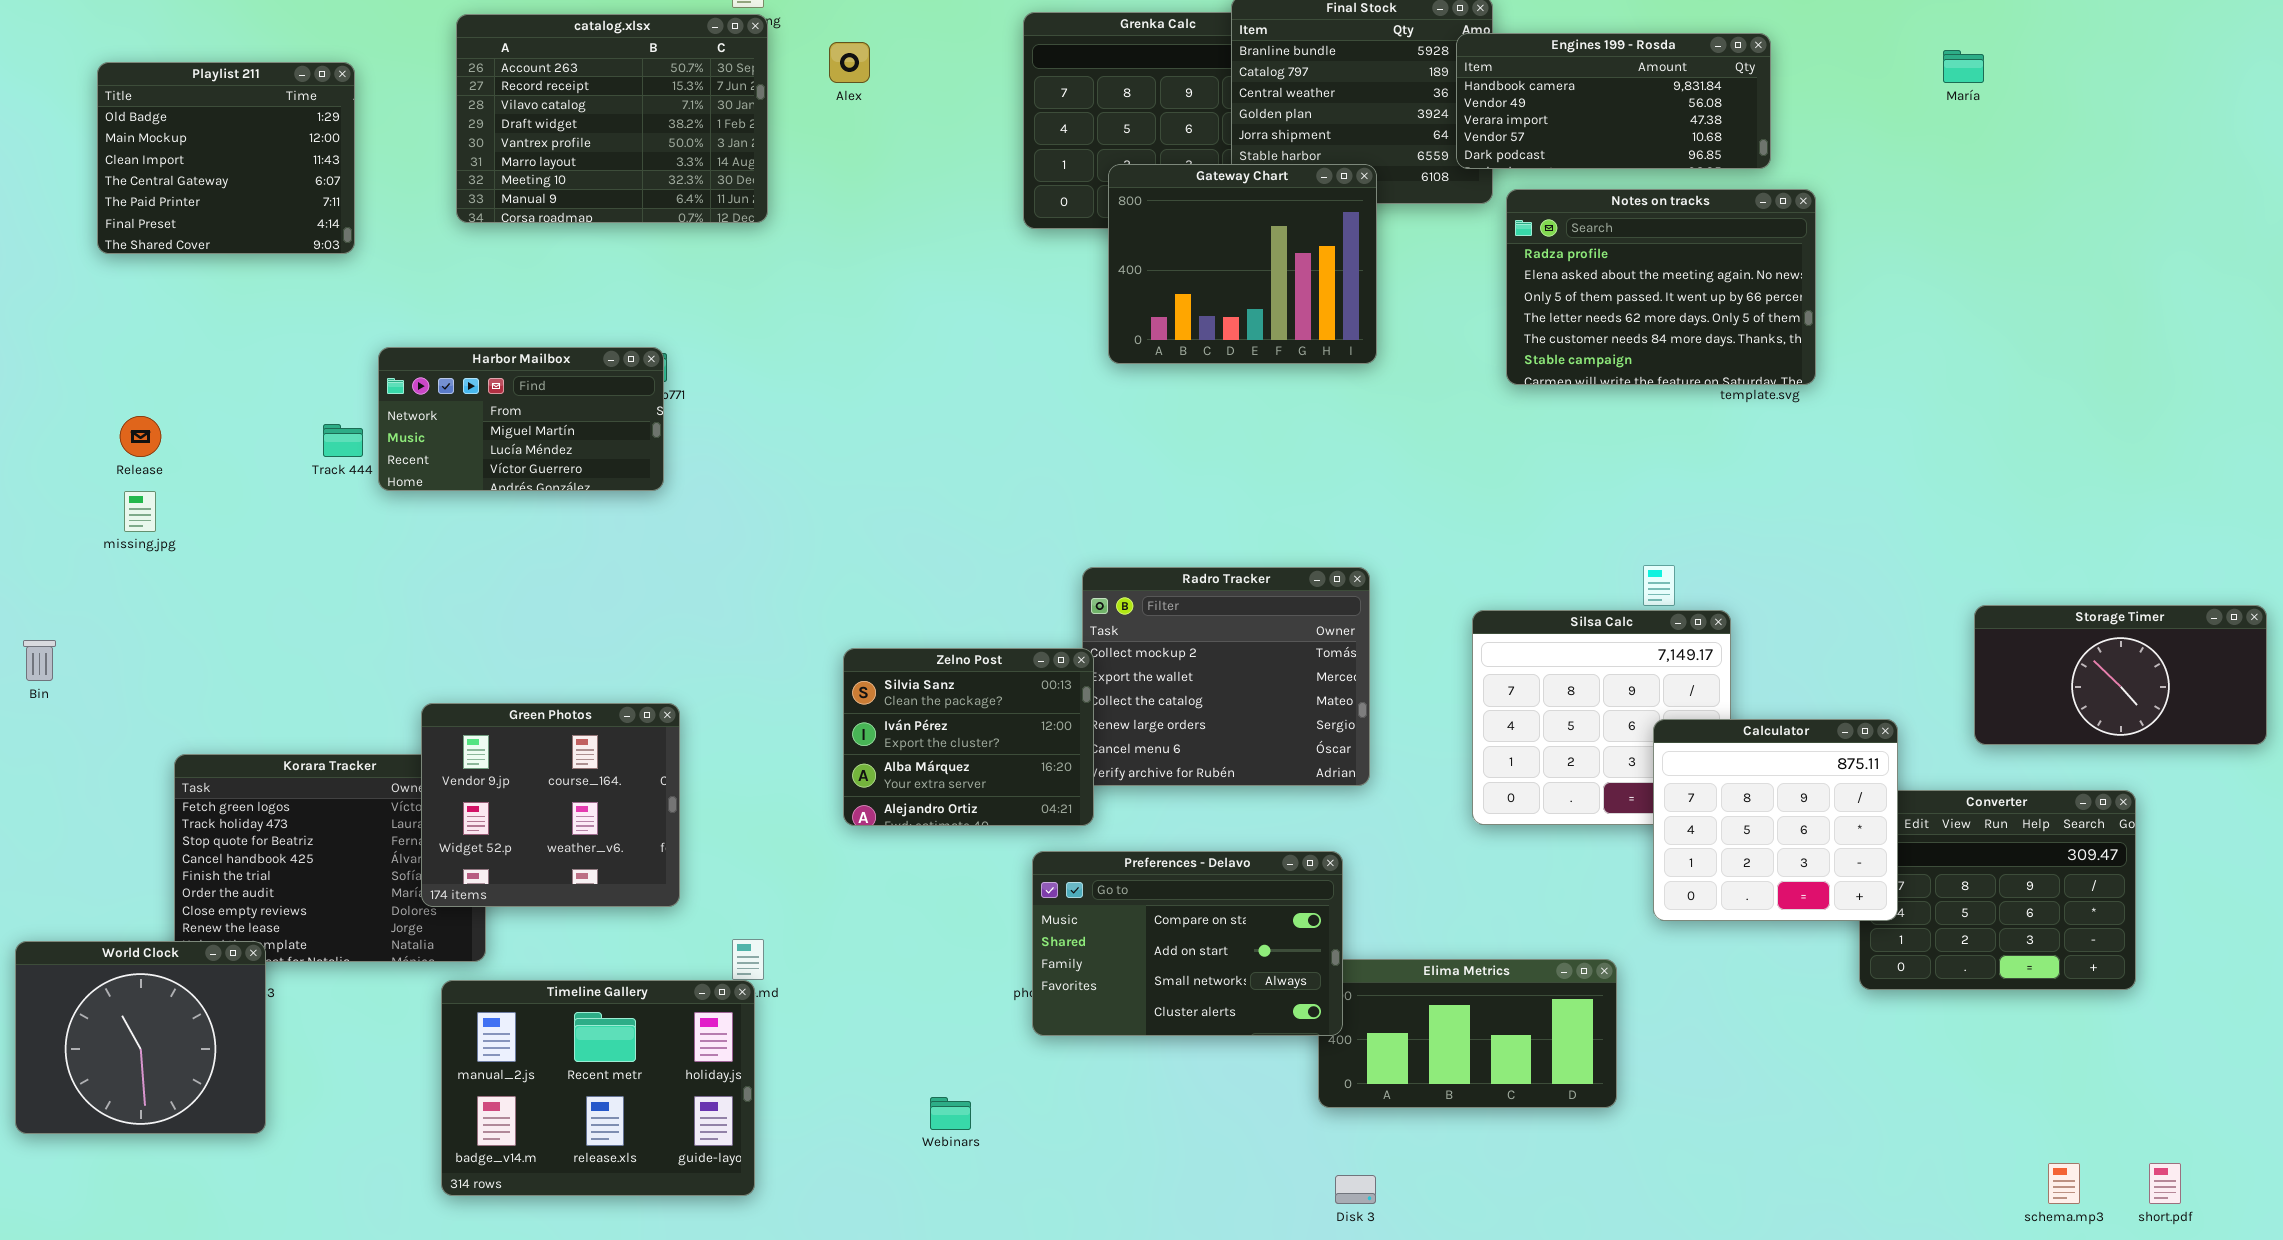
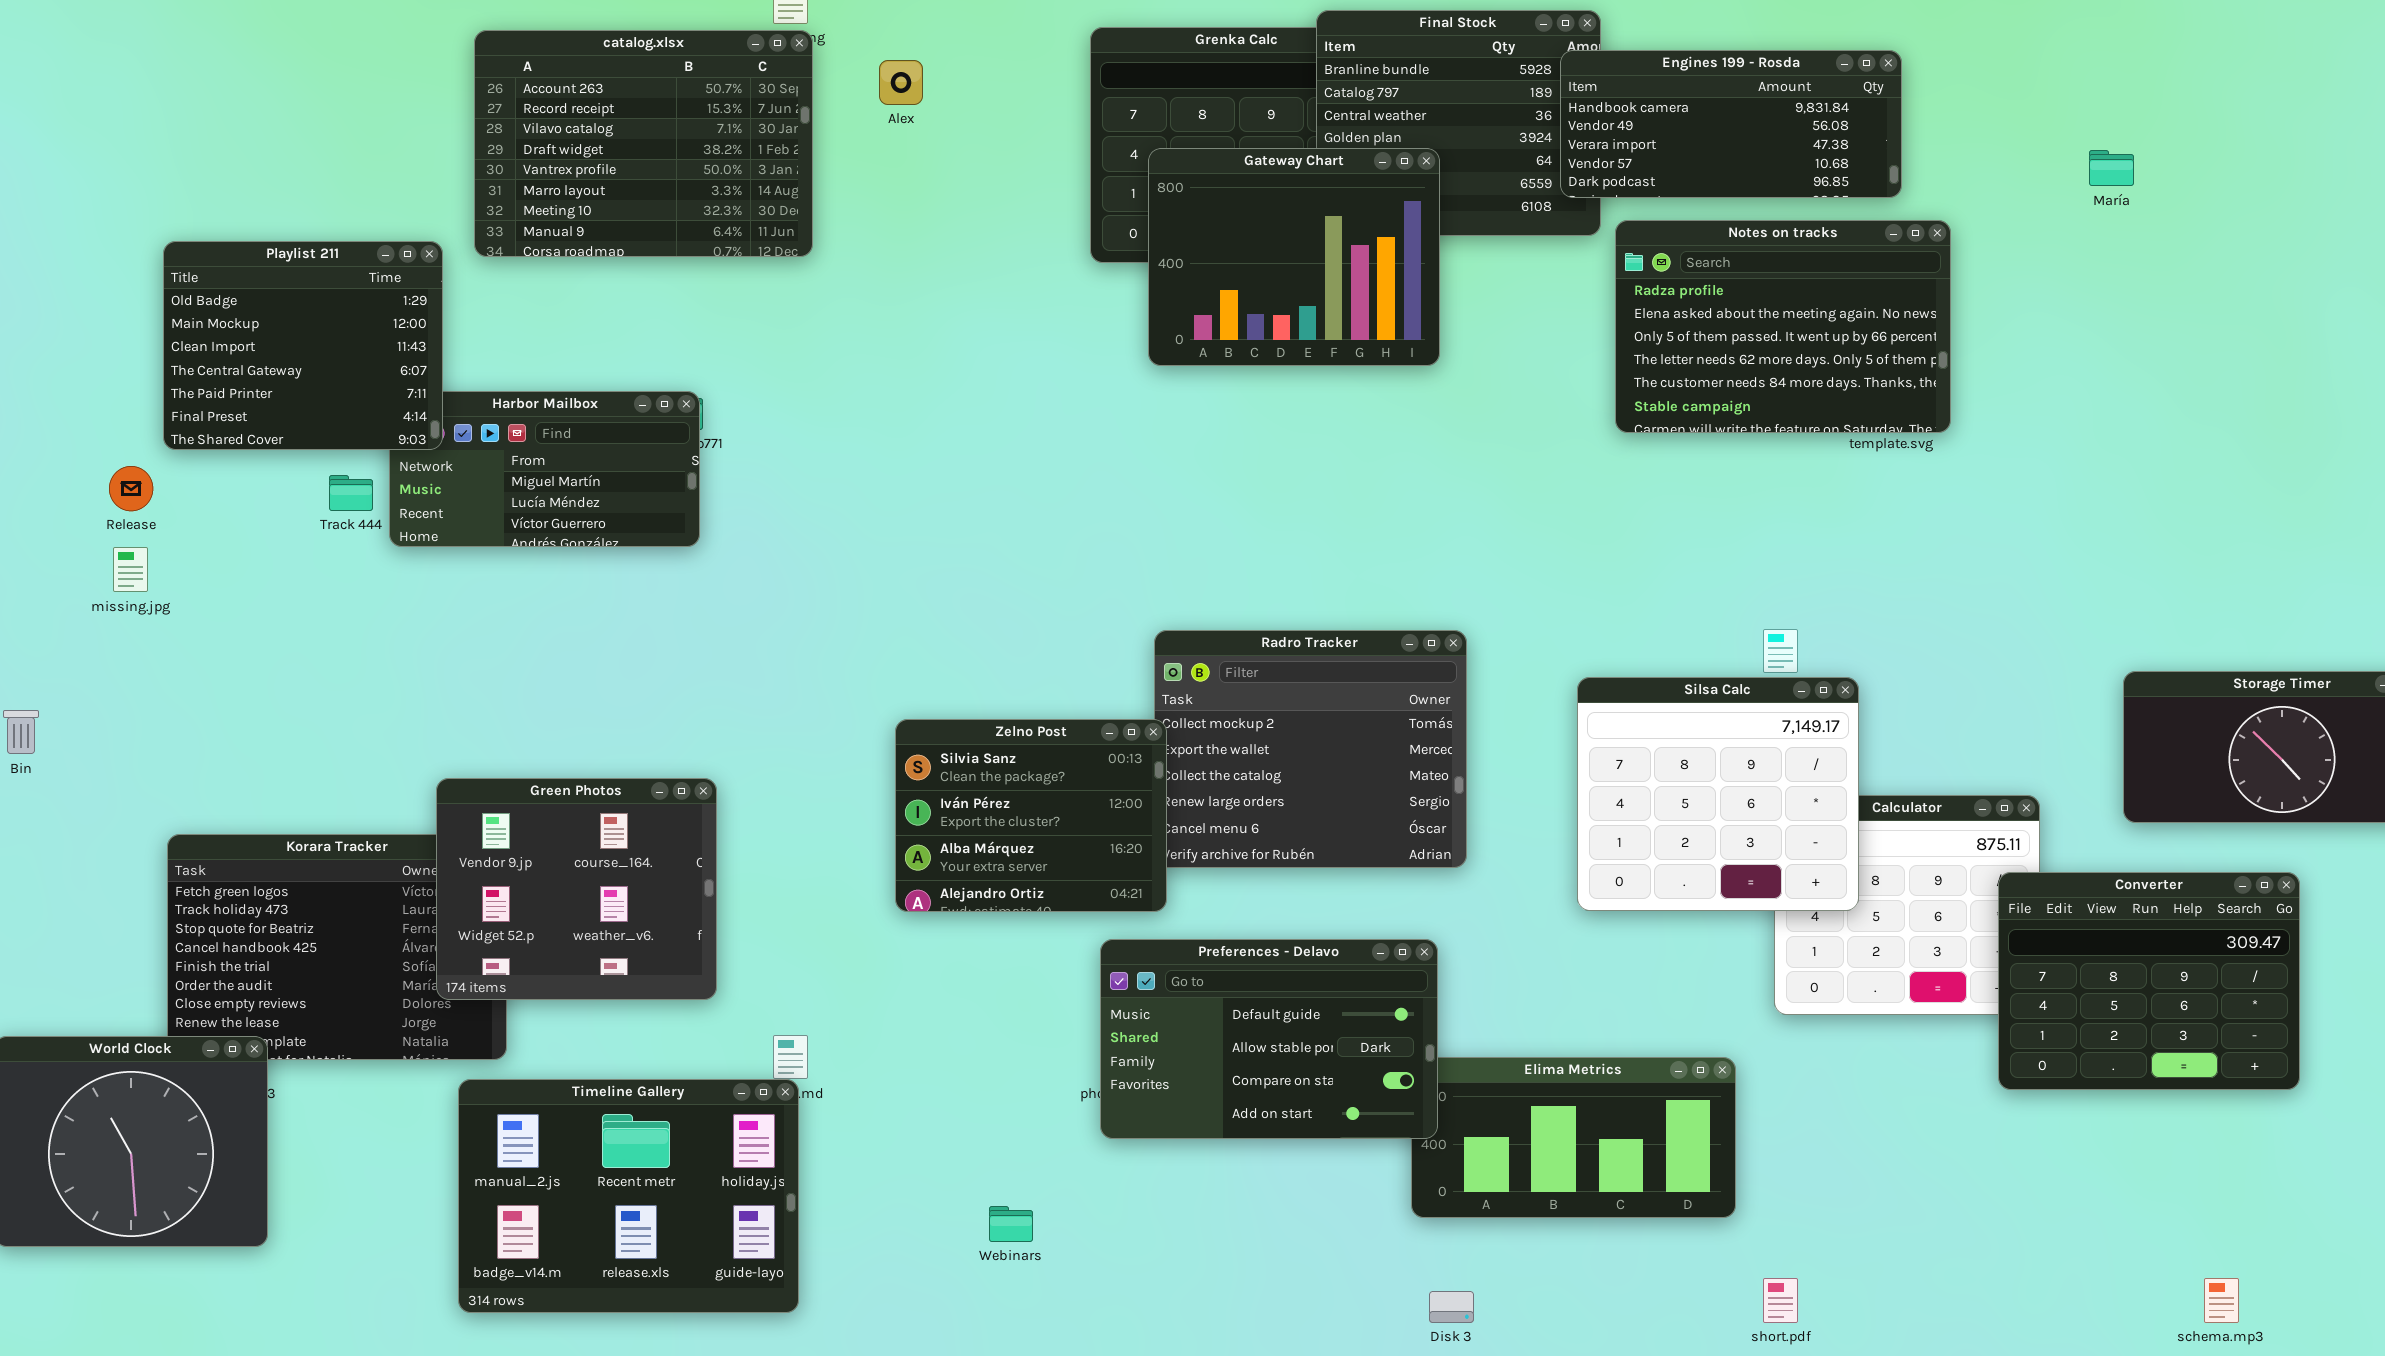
María: [1943,50,1984,83] -> [2089,150,2134,186], moved
Playlist 211: [97,62,355,254] -> [163,241,443,450], moved
Gateway Chart: [1108,164,1377,364] -> [1148,148,1440,366], moved
Silsa Calc: [1472,610,1731,825] -> [1577,677,1859,911], raised
Converter: [1859,790,2136,990] -> [1998,872,2300,1090], raised
Preferences - Delavo: [1032,851,1343,1036] -> [1100,939,1438,1139], scrolled up 2 rows
short.pdf: [2149,1163,2181,1204] -> [1763,1278,1798,1323], moved

